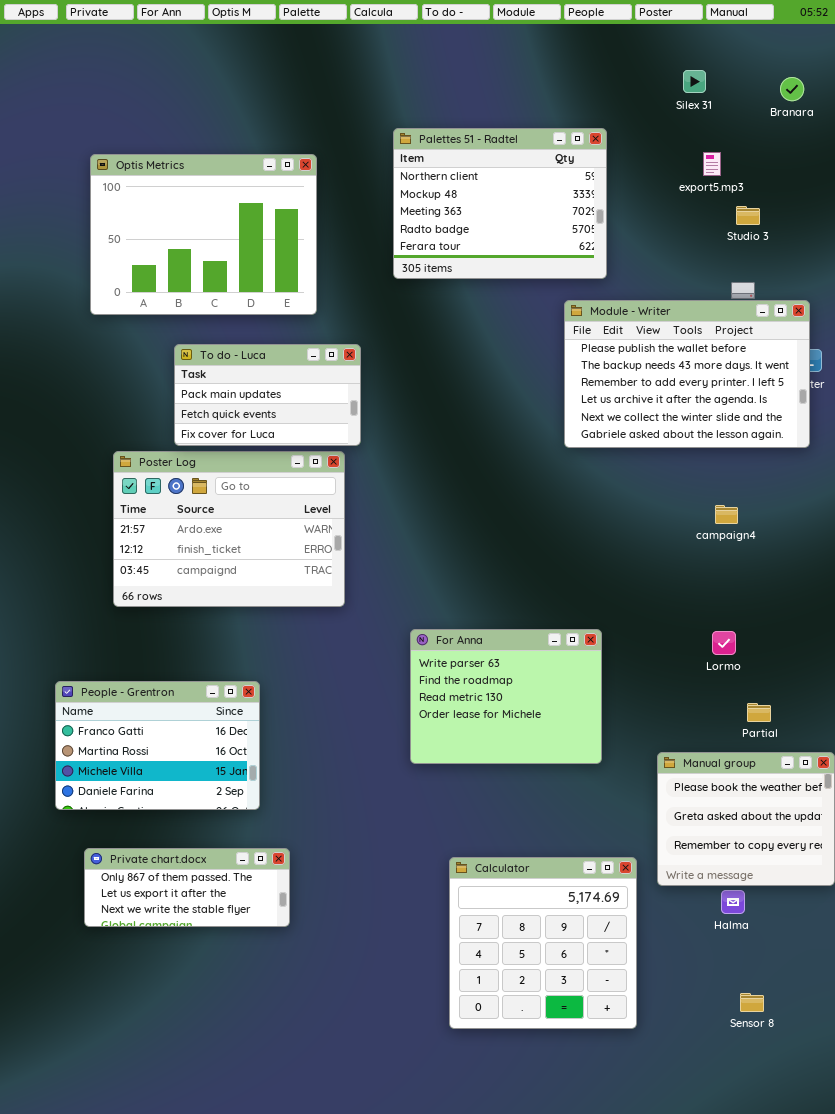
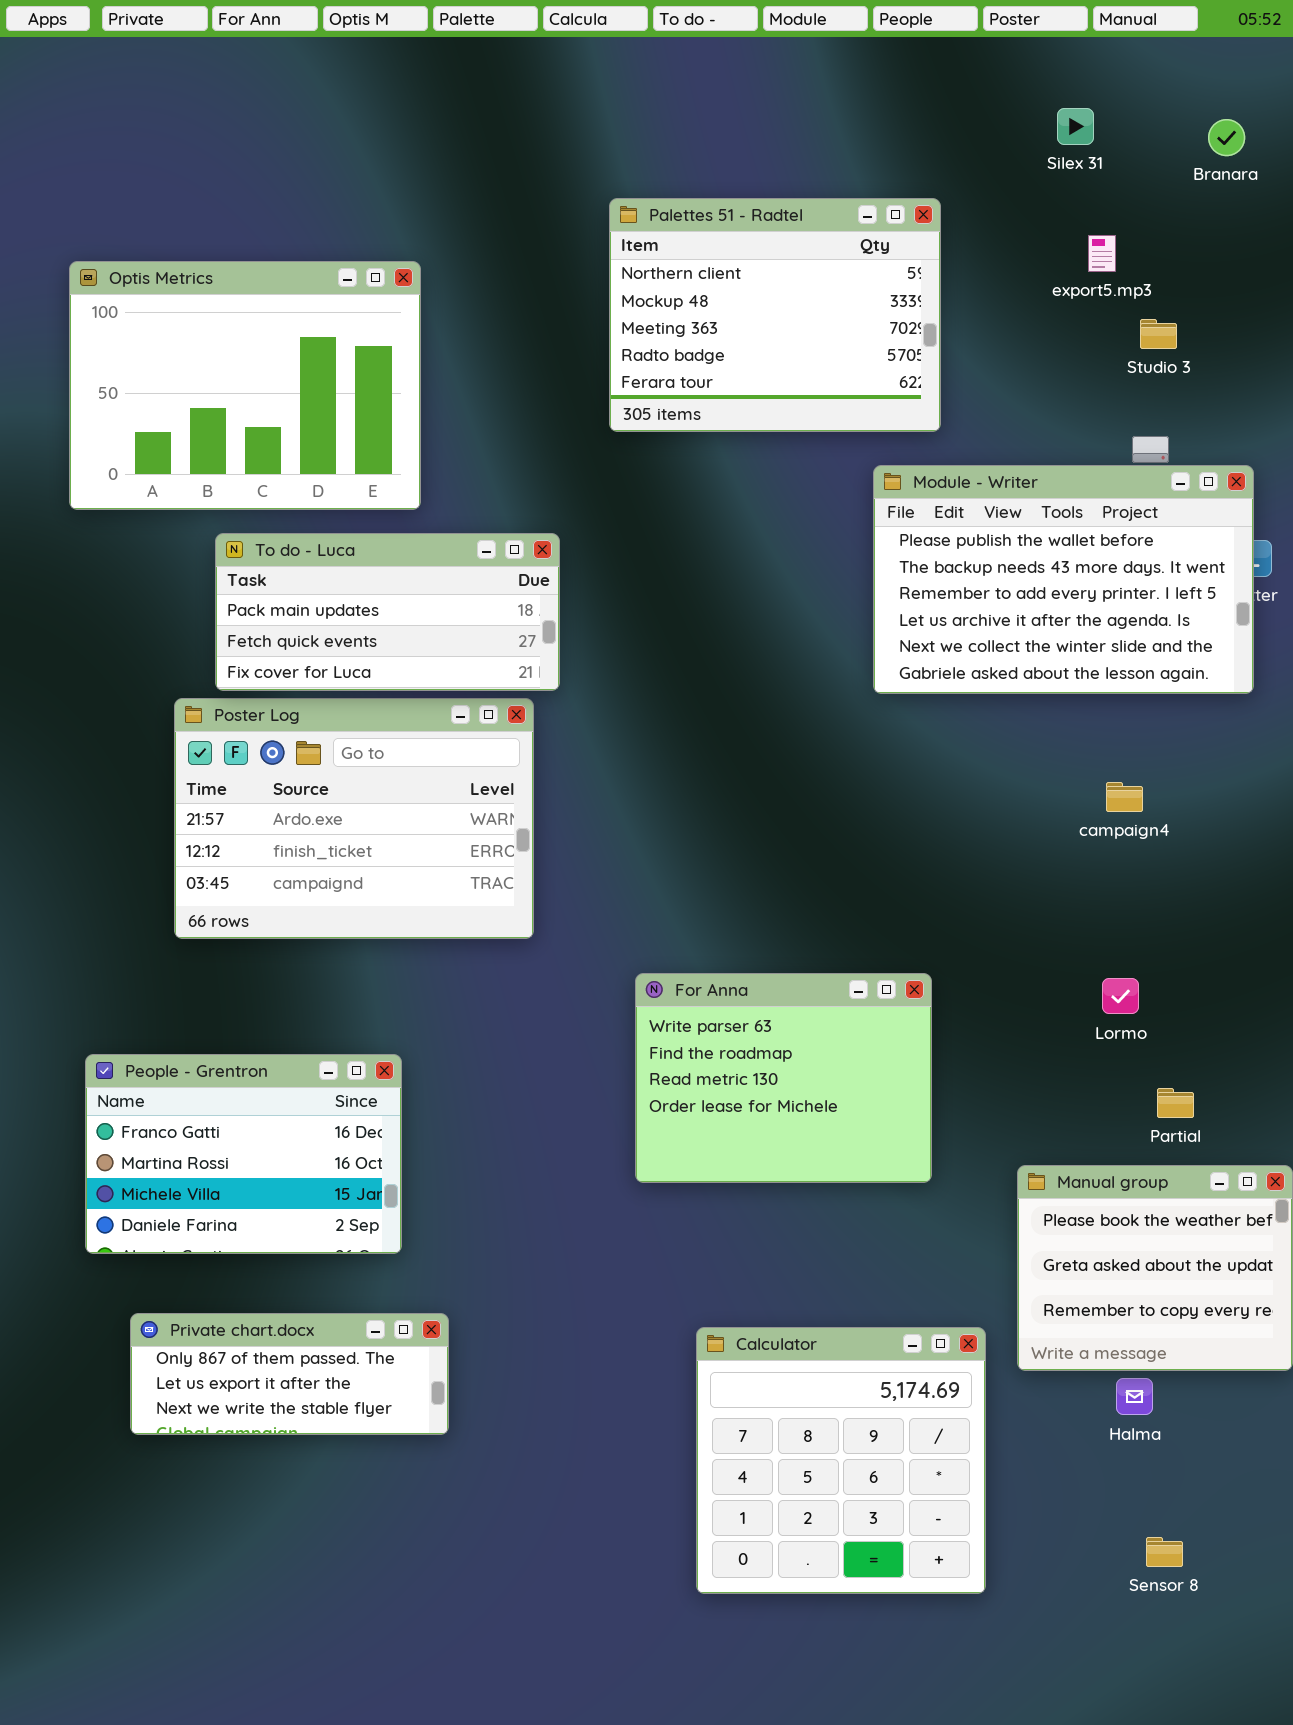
Optis Metrics: [90,154,317,315] -> [69,261,421,510], moved
To do - Luca: [174,344,361,446] -> [215,533,560,691], resized

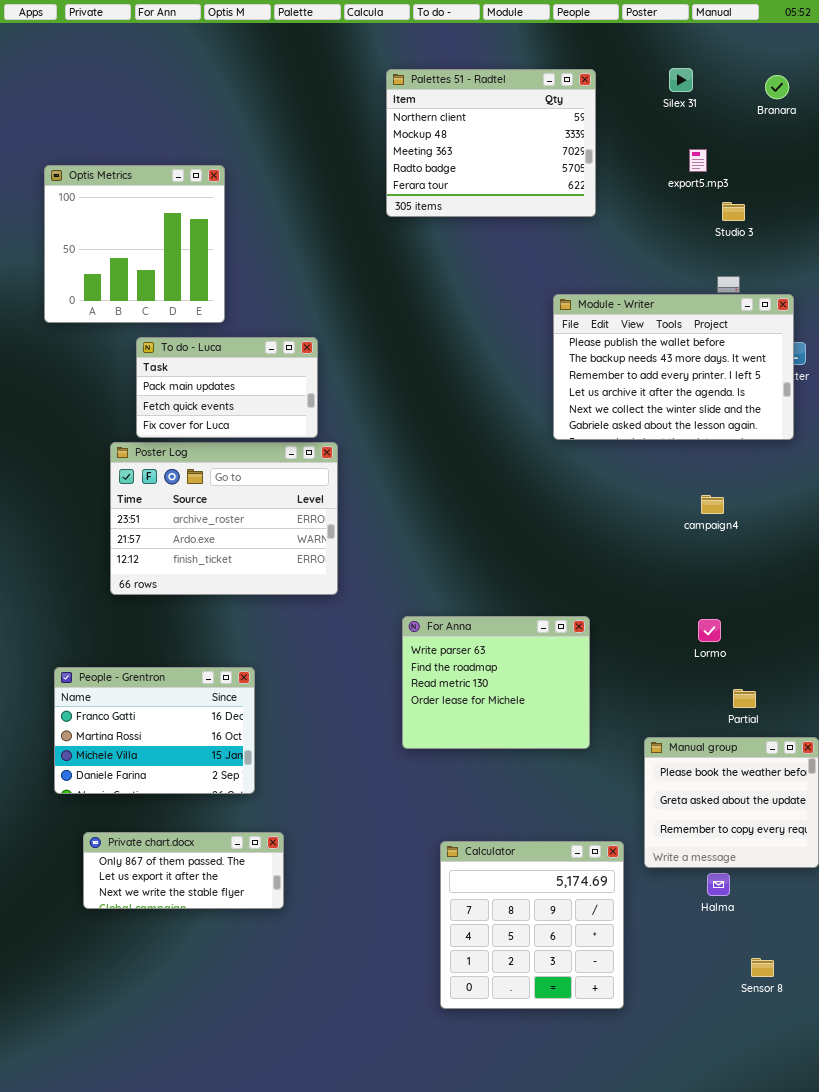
Palettes 51 - Radtel: [609,198,941,432] -> [386,69,596,217], moved
Optis Metrics: [69,261,421,510] -> [44,165,225,323], resized
To do - Luca: [215,533,560,691] -> [136,337,318,438], resized
Poster Log: [174,698,534,939] -> [110,442,338,595], scrolled up 1 row
Sensor 8: [1146,1537,1183,1567] -> [751,958,774,977], moved

